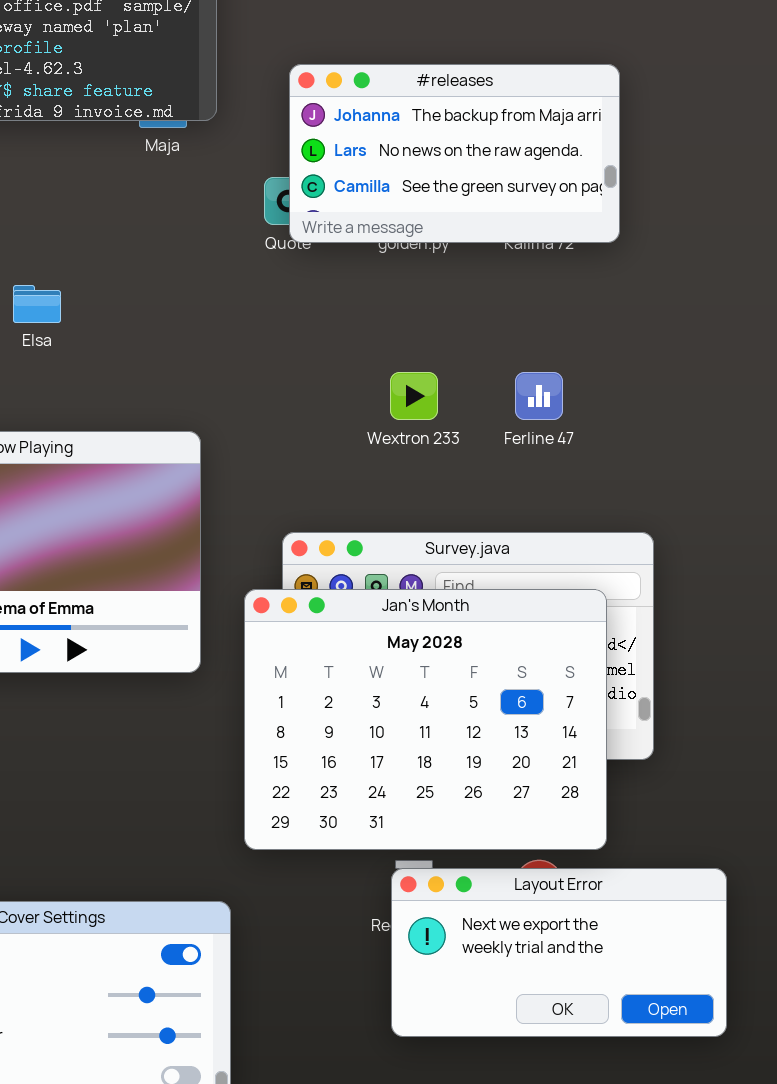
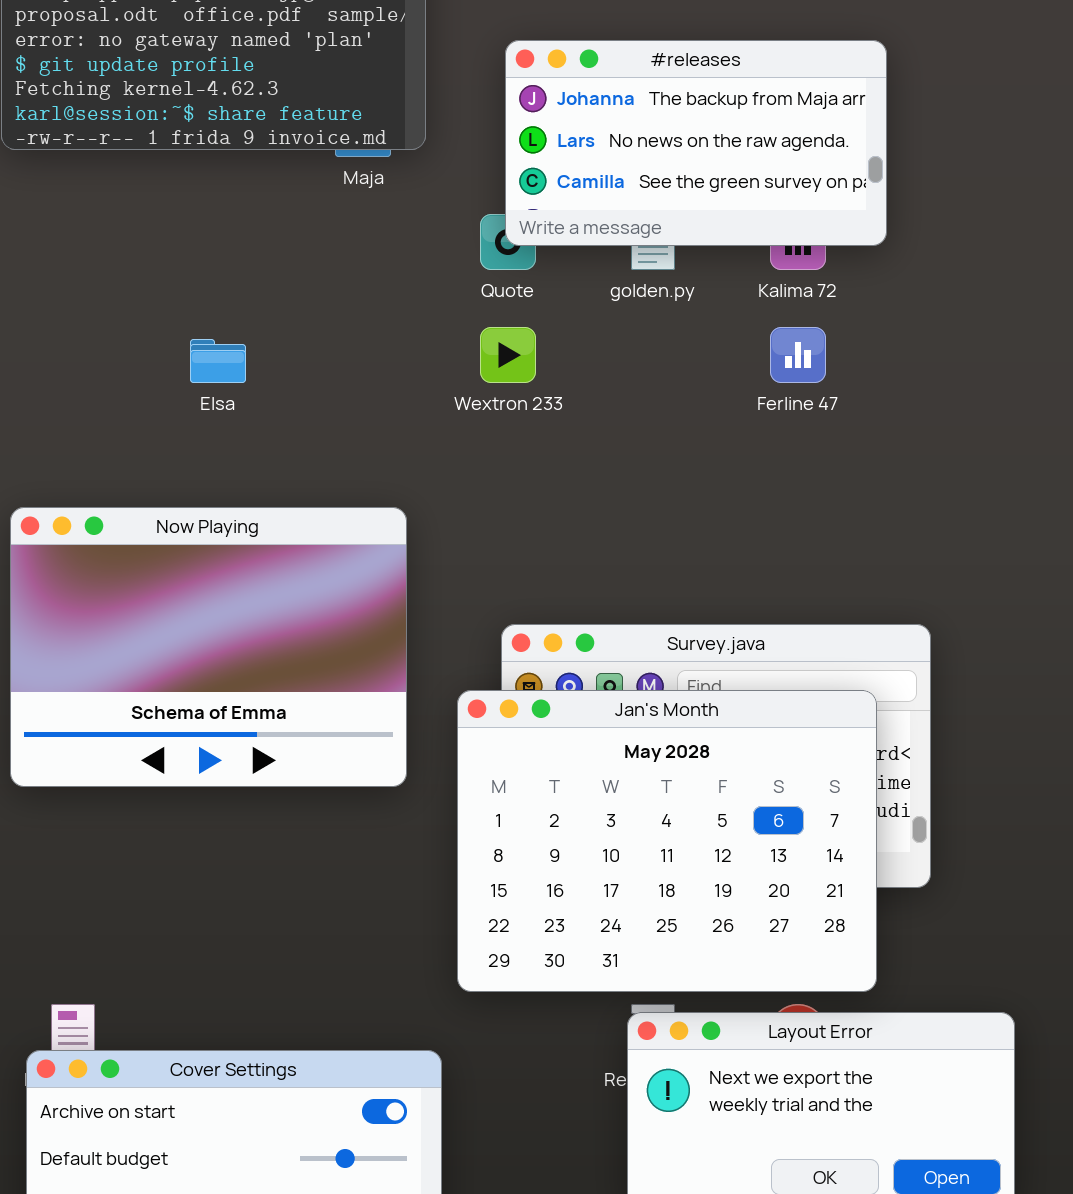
#releases: [289,64,620,243] -> [505,40,887,246], moved
Wextron 233: [390,372,438,420] -> [480,327,536,383], moved
Ferline 47: [515,372,563,420] -> [770,327,826,383], moved

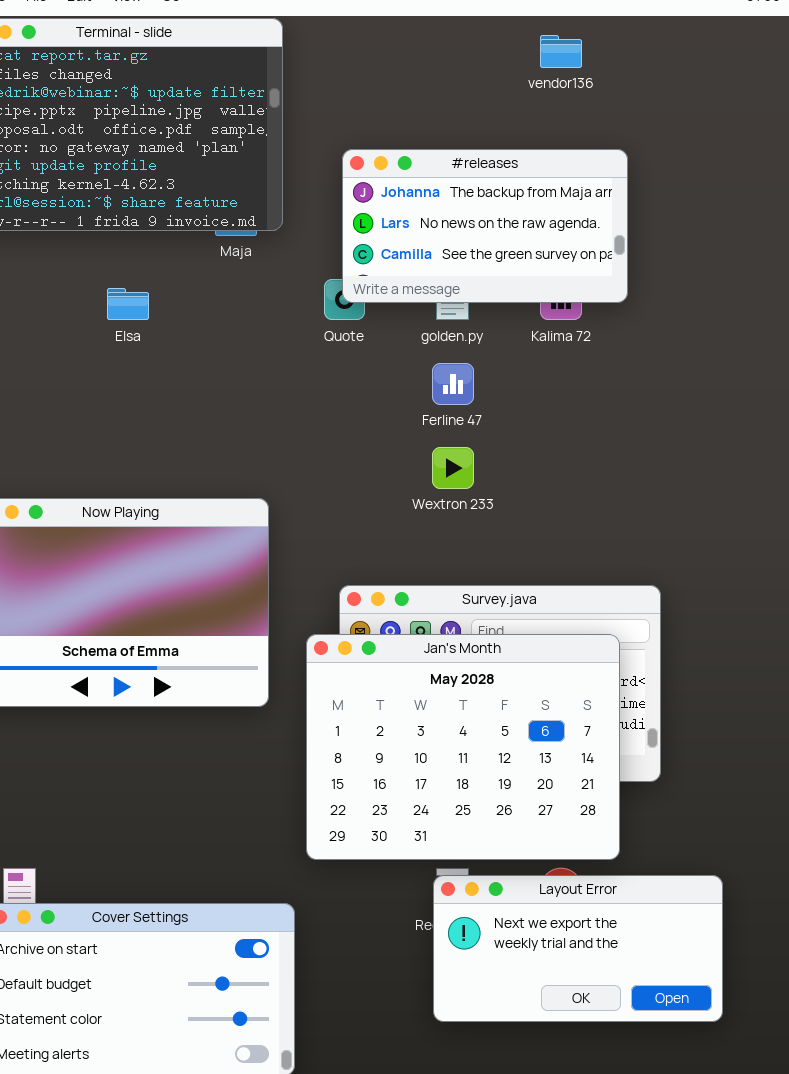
Wextron 233: [480,327,536,383] -> [432,447,474,489], moved
Ferline 47: [770,327,826,383] -> [432,363,474,405], moved
Elsa: [190,339,246,383] -> [107,288,149,320], moved

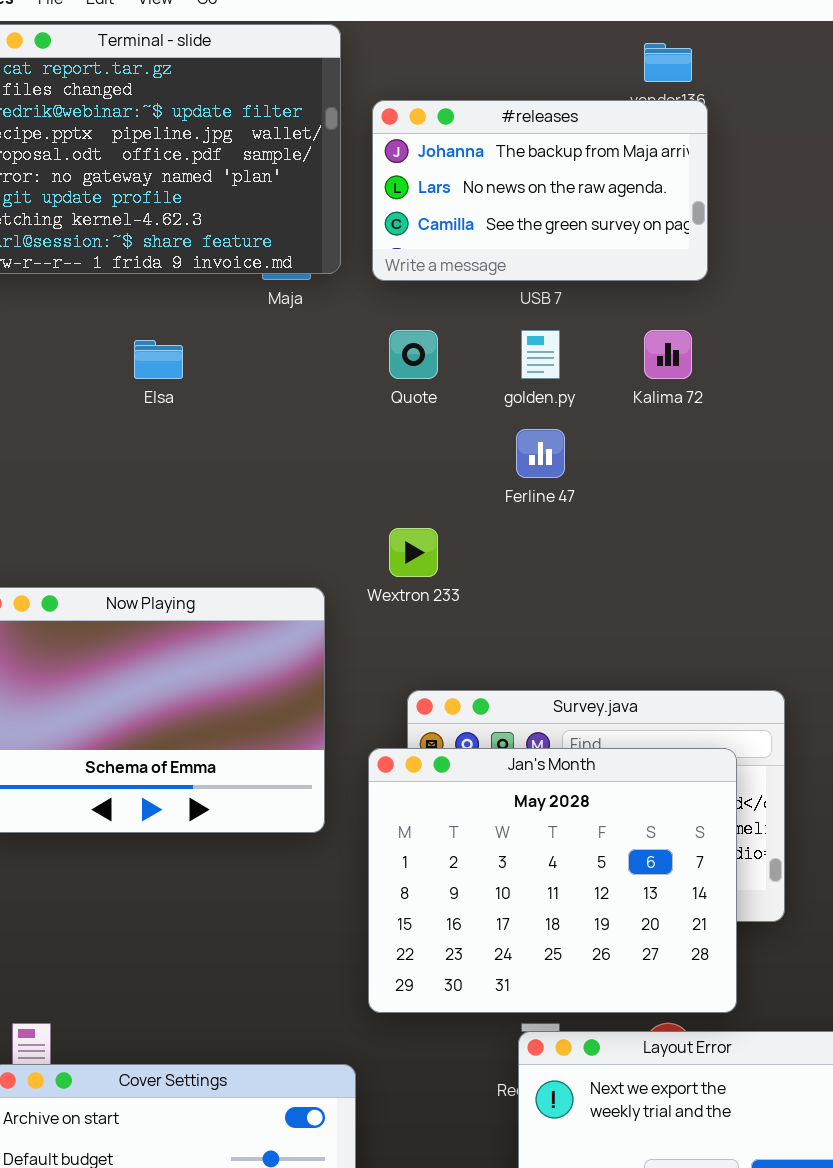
#releases: [342,149,628,303] -> [372,100,708,281], moved
Wextron 233: [432,447,474,489] -> [389,528,438,577], moved

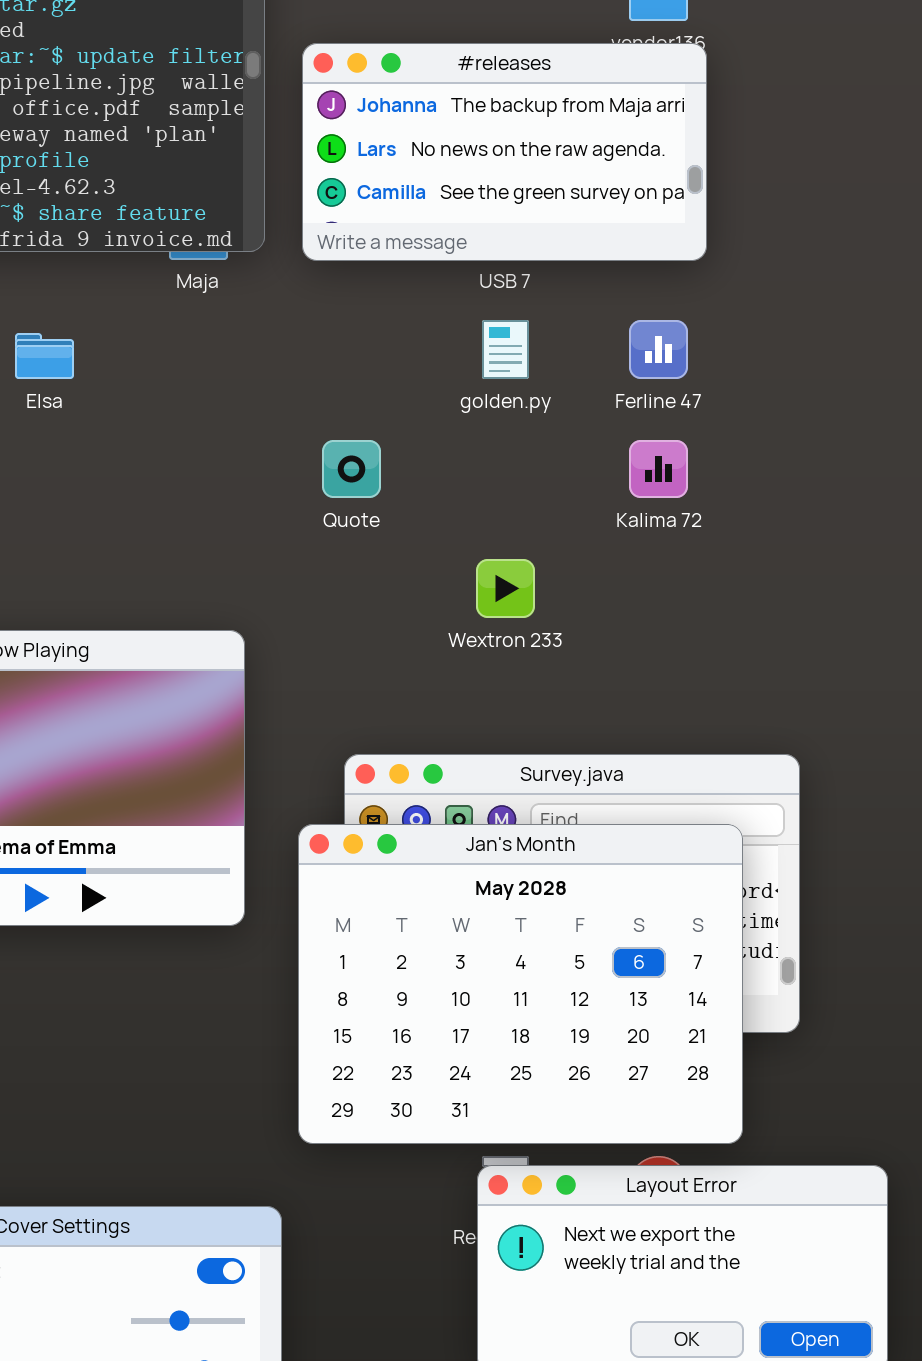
Quote: [389,330,438,379] -> [322,440,381,498], moved
Kalima 72: [644,330,692,379] -> [629,440,688,498], moved
Ferline 47: [516,429,565,478] -> [629,320,688,379], moved
Wextron 233: [389,528,438,577] -> [476,559,535,618], moved

